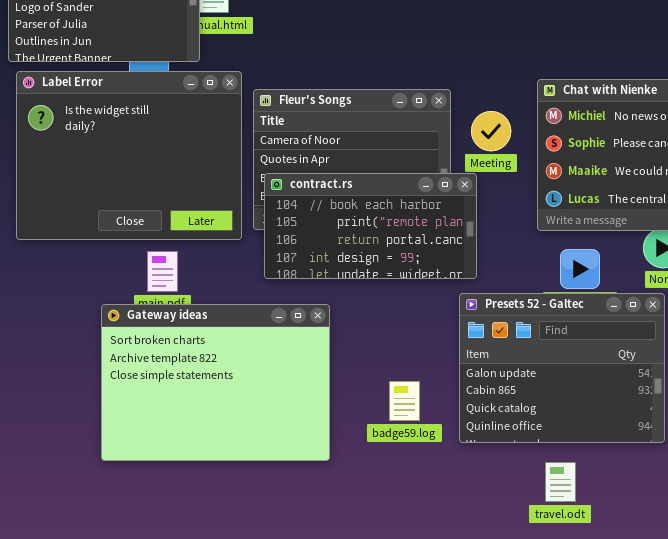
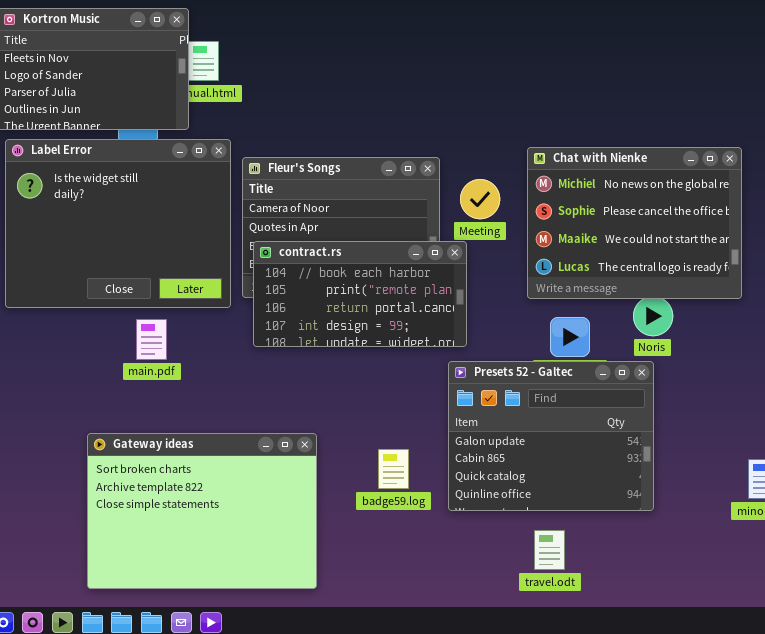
Gateway ideas: [101,304,330,461] -> [87,433,317,589], moved

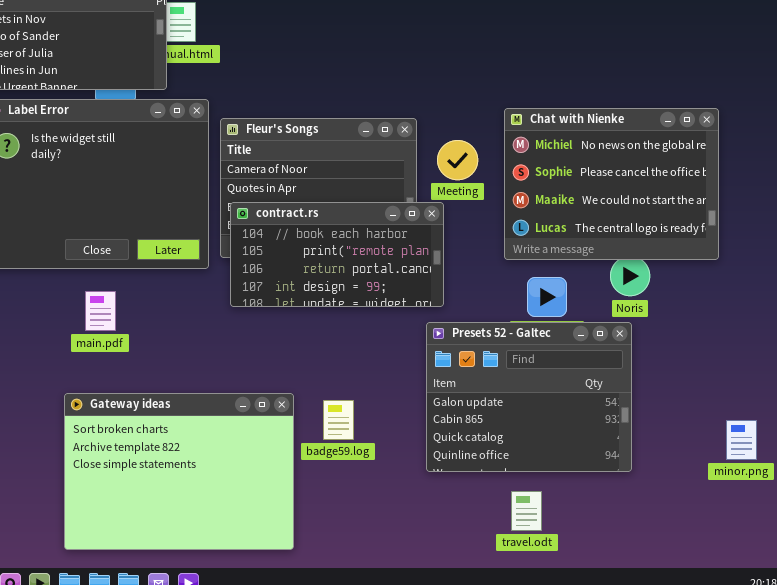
main.pdf: [136,319,167,360] -> [85,291,116,331], moved
badge59.log: [378,449,409,489] -> [323,400,354,440], moved

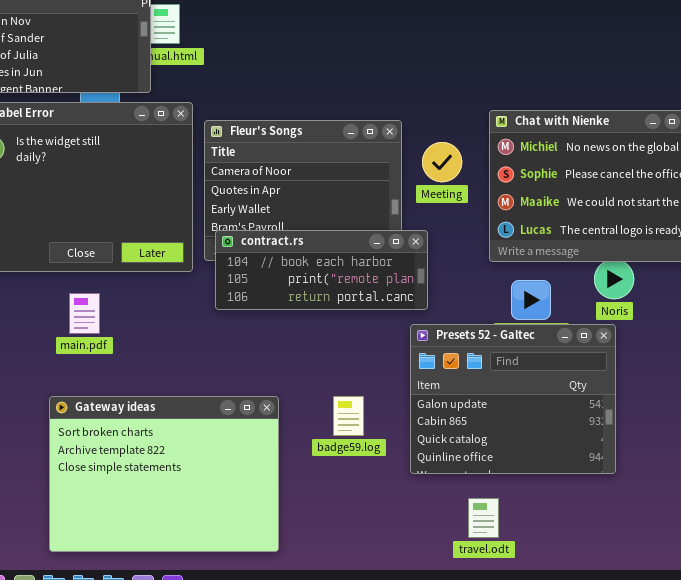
contract.rs: [230,202,444,307] -> [215,230,428,310], resized
badge59.log: [323,400,354,440] -> [333,396,364,436], moved
travel.odt: [511,491,542,531] -> [468,498,499,538], moved

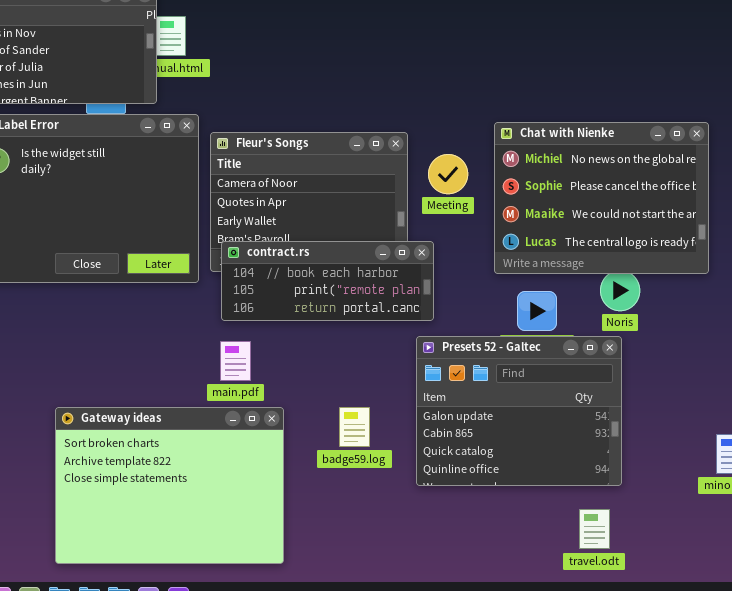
main.pdf: [69,293,100,334] -> [220,341,251,381], moved
travel.odt: [468,498,499,538] -> [579,509,610,549], moved

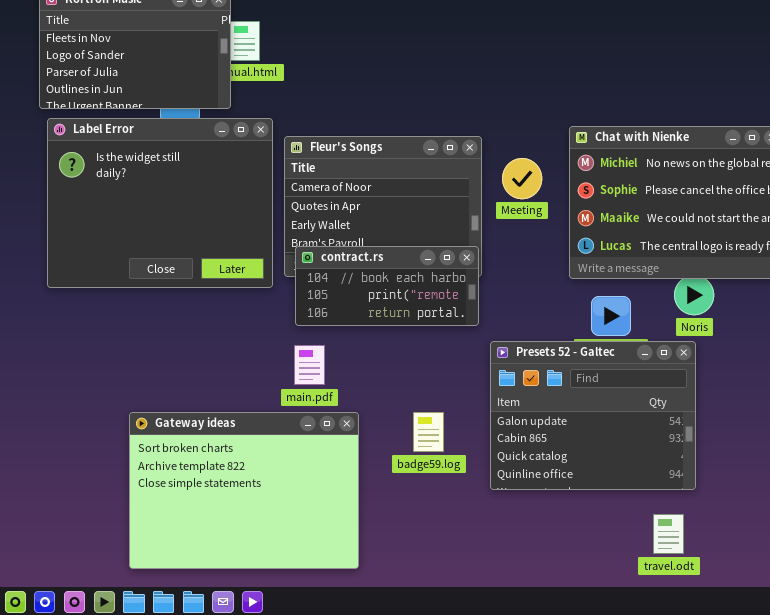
contract.rs: [221,241,434,321] -> [295,246,479,326], resized

